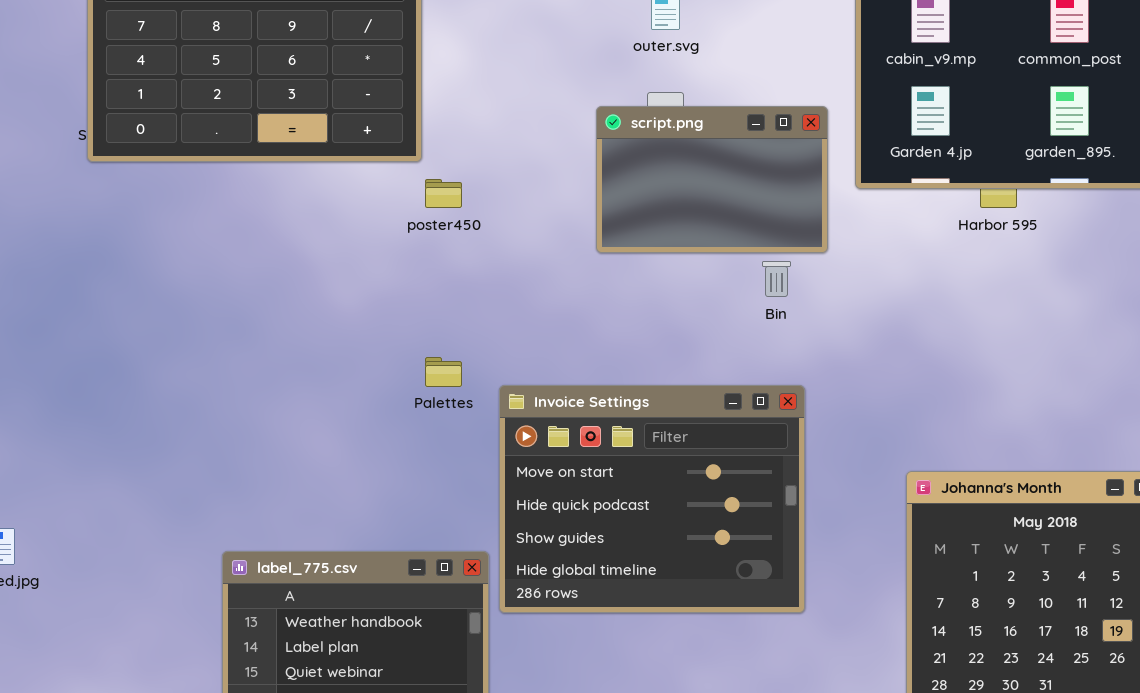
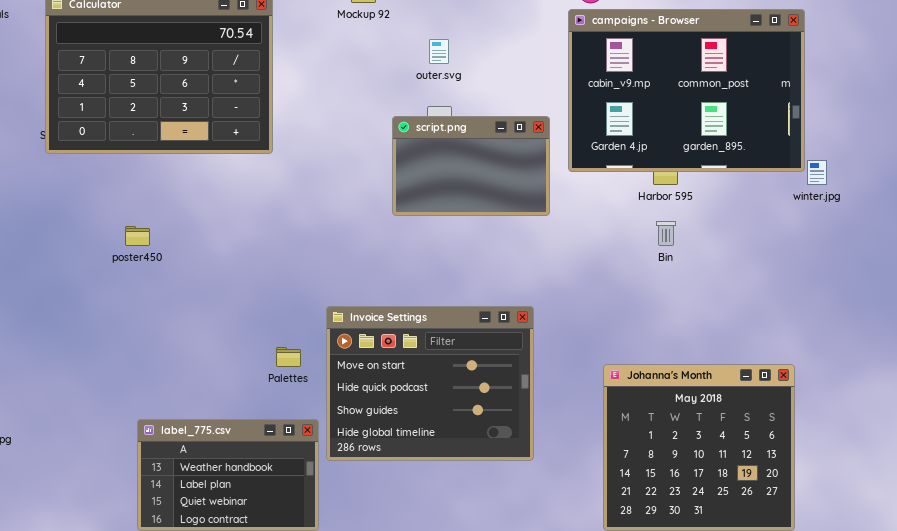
poster450: [425,179,462,208] -> [125,226,150,246], moved
Bin: [762,261,791,297] -> [656,221,676,246], moved
Palettes: [425,357,462,387] -> [276,347,301,367], moved

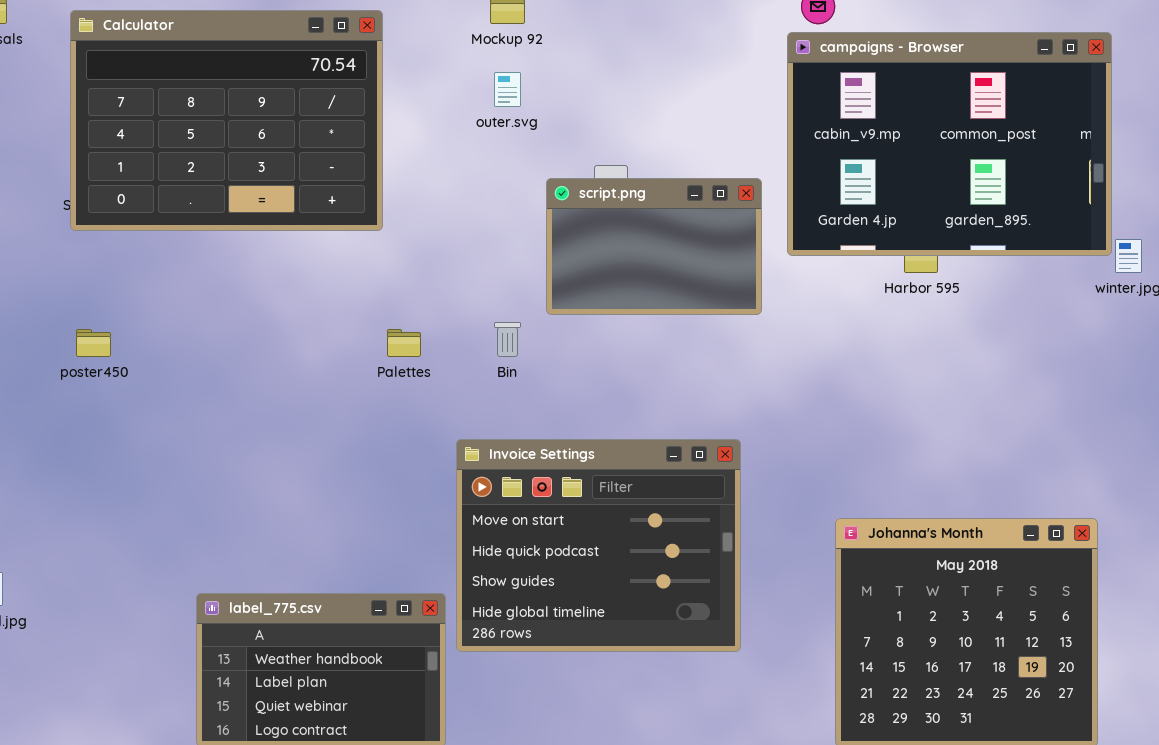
outer.svg: [429,39,449,64] -> [494,72,521,107], moved
Bin: [656,221,676,246] -> [494,322,521,357], moved
poster450: [125,226,150,246] -> [76,329,111,357], moved
Palettes: [276,347,301,367] -> [387,329,421,357], moved

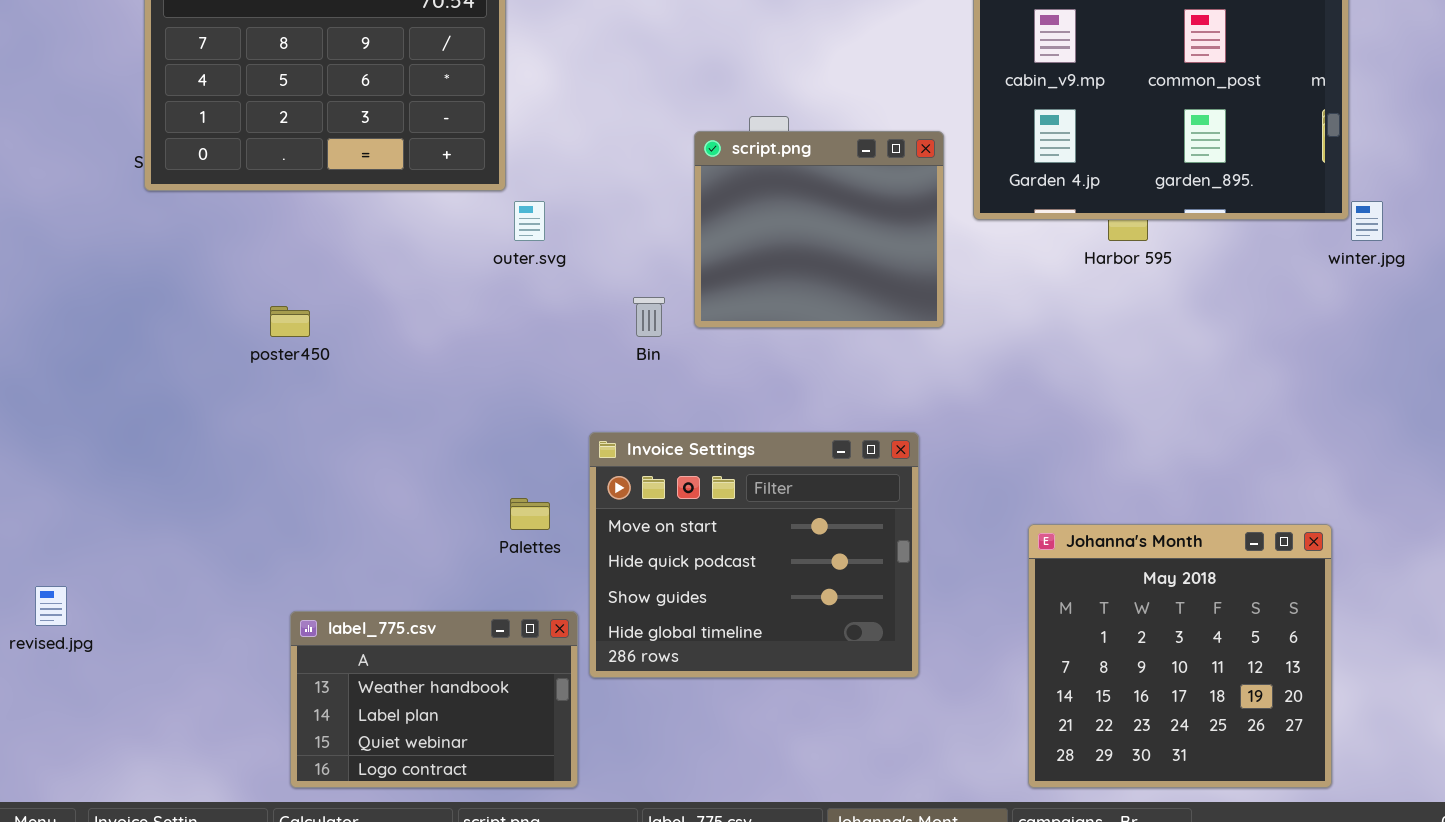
outer.svg: [494,72,521,107] -> [514,201,545,241], moved
script.png: [546,178,762,315] -> [694,131,944,328], resized
poster450: [76,329,111,357] -> [270,306,310,337], moved
Palettes: [387,329,421,357] -> [510,498,550,530], moved

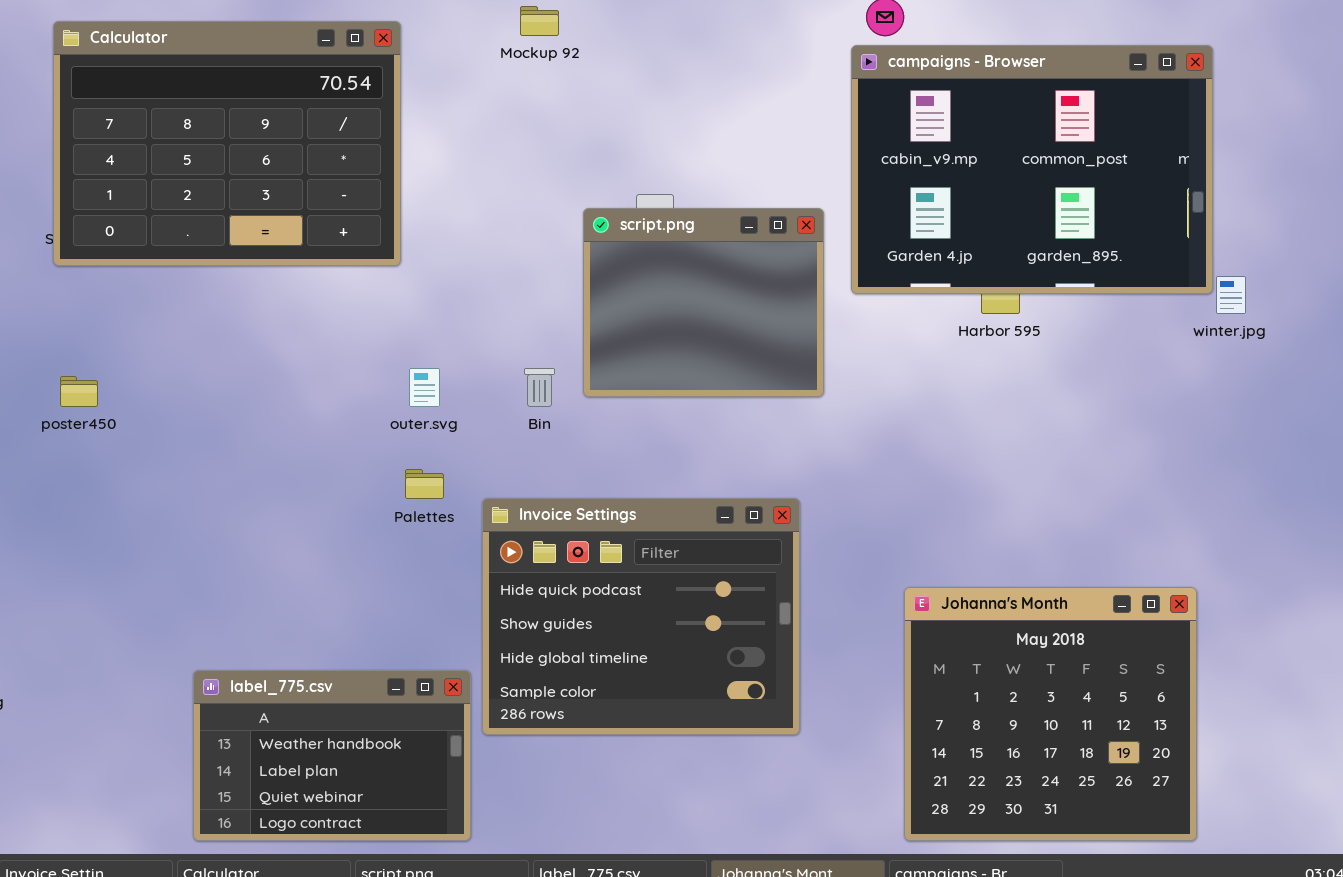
outer.svg: [514,201,545,241] -> [409,368,440,407], moved
poster450: [270,306,310,337] -> [60,376,98,407], moved
Invoice Settings: [589,432,919,678] -> [482,498,800,735], scrolled down 1 row
Palettes: [510,498,550,530] -> [405,469,444,499], moved

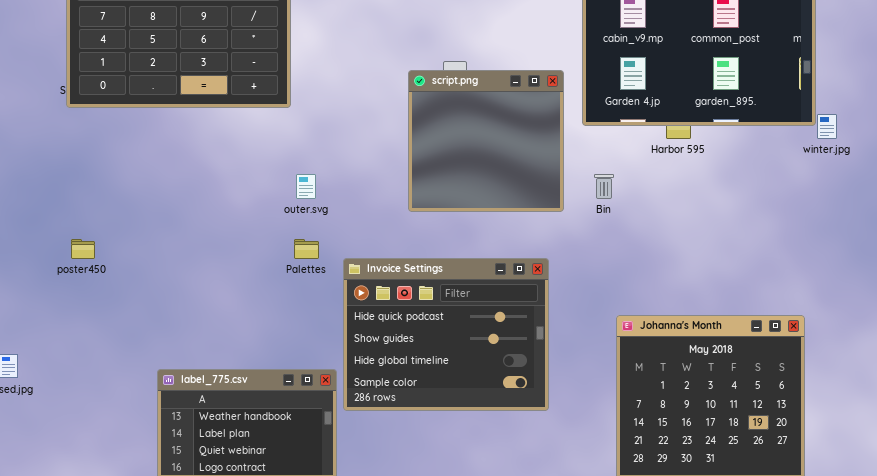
script.png: [583,208,824,397] -> [408,70,564,212], resized
Bin: [524,368,555,407] -> [594,174,614,199], moved
poster450: [60,376,98,407] -> [71,239,95,259], moved

